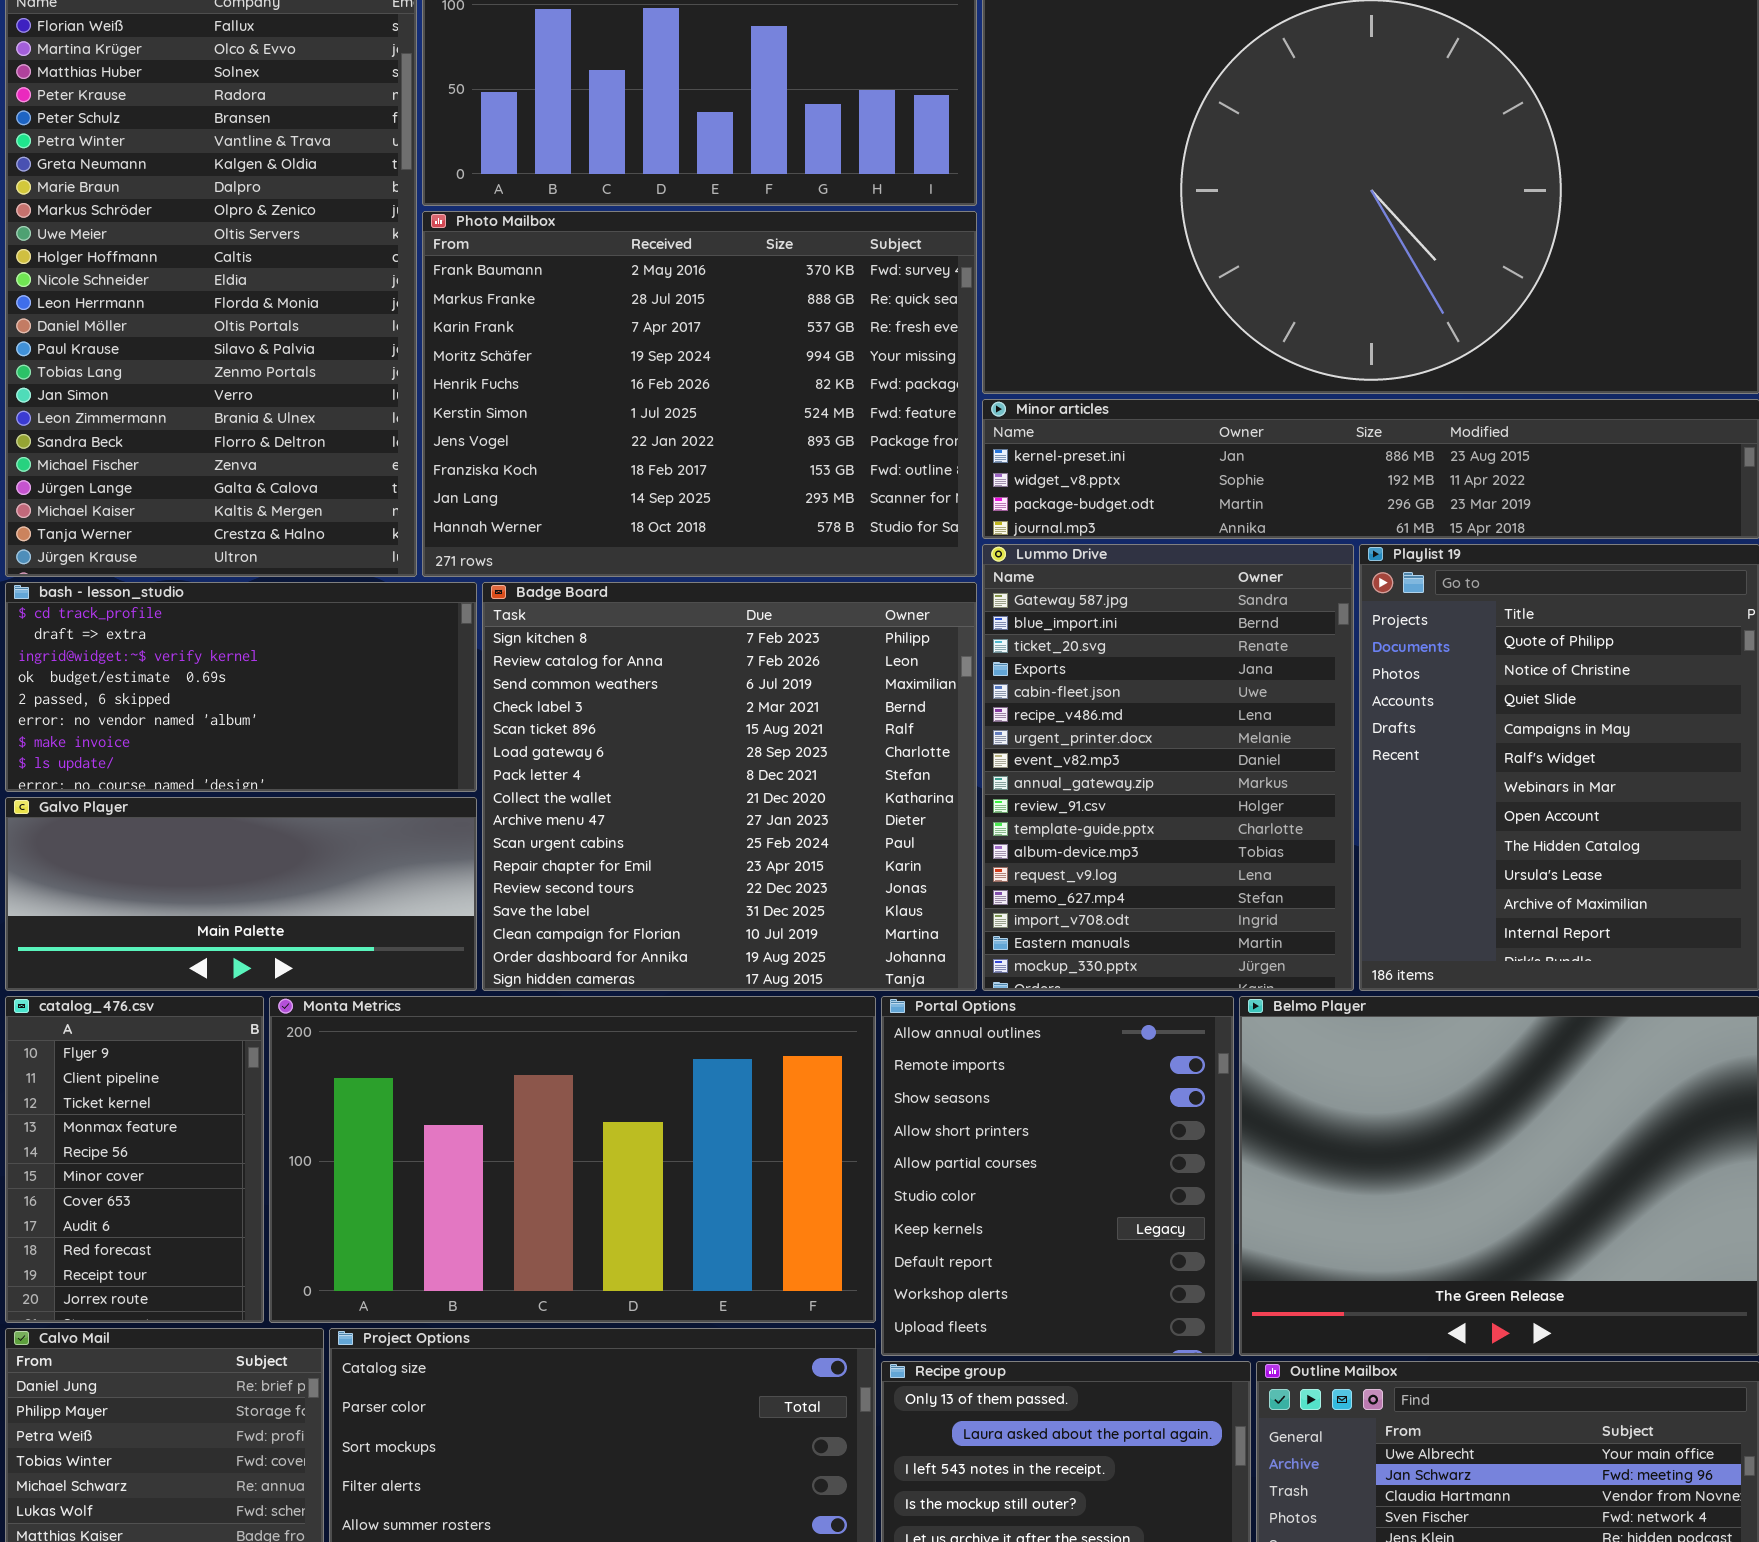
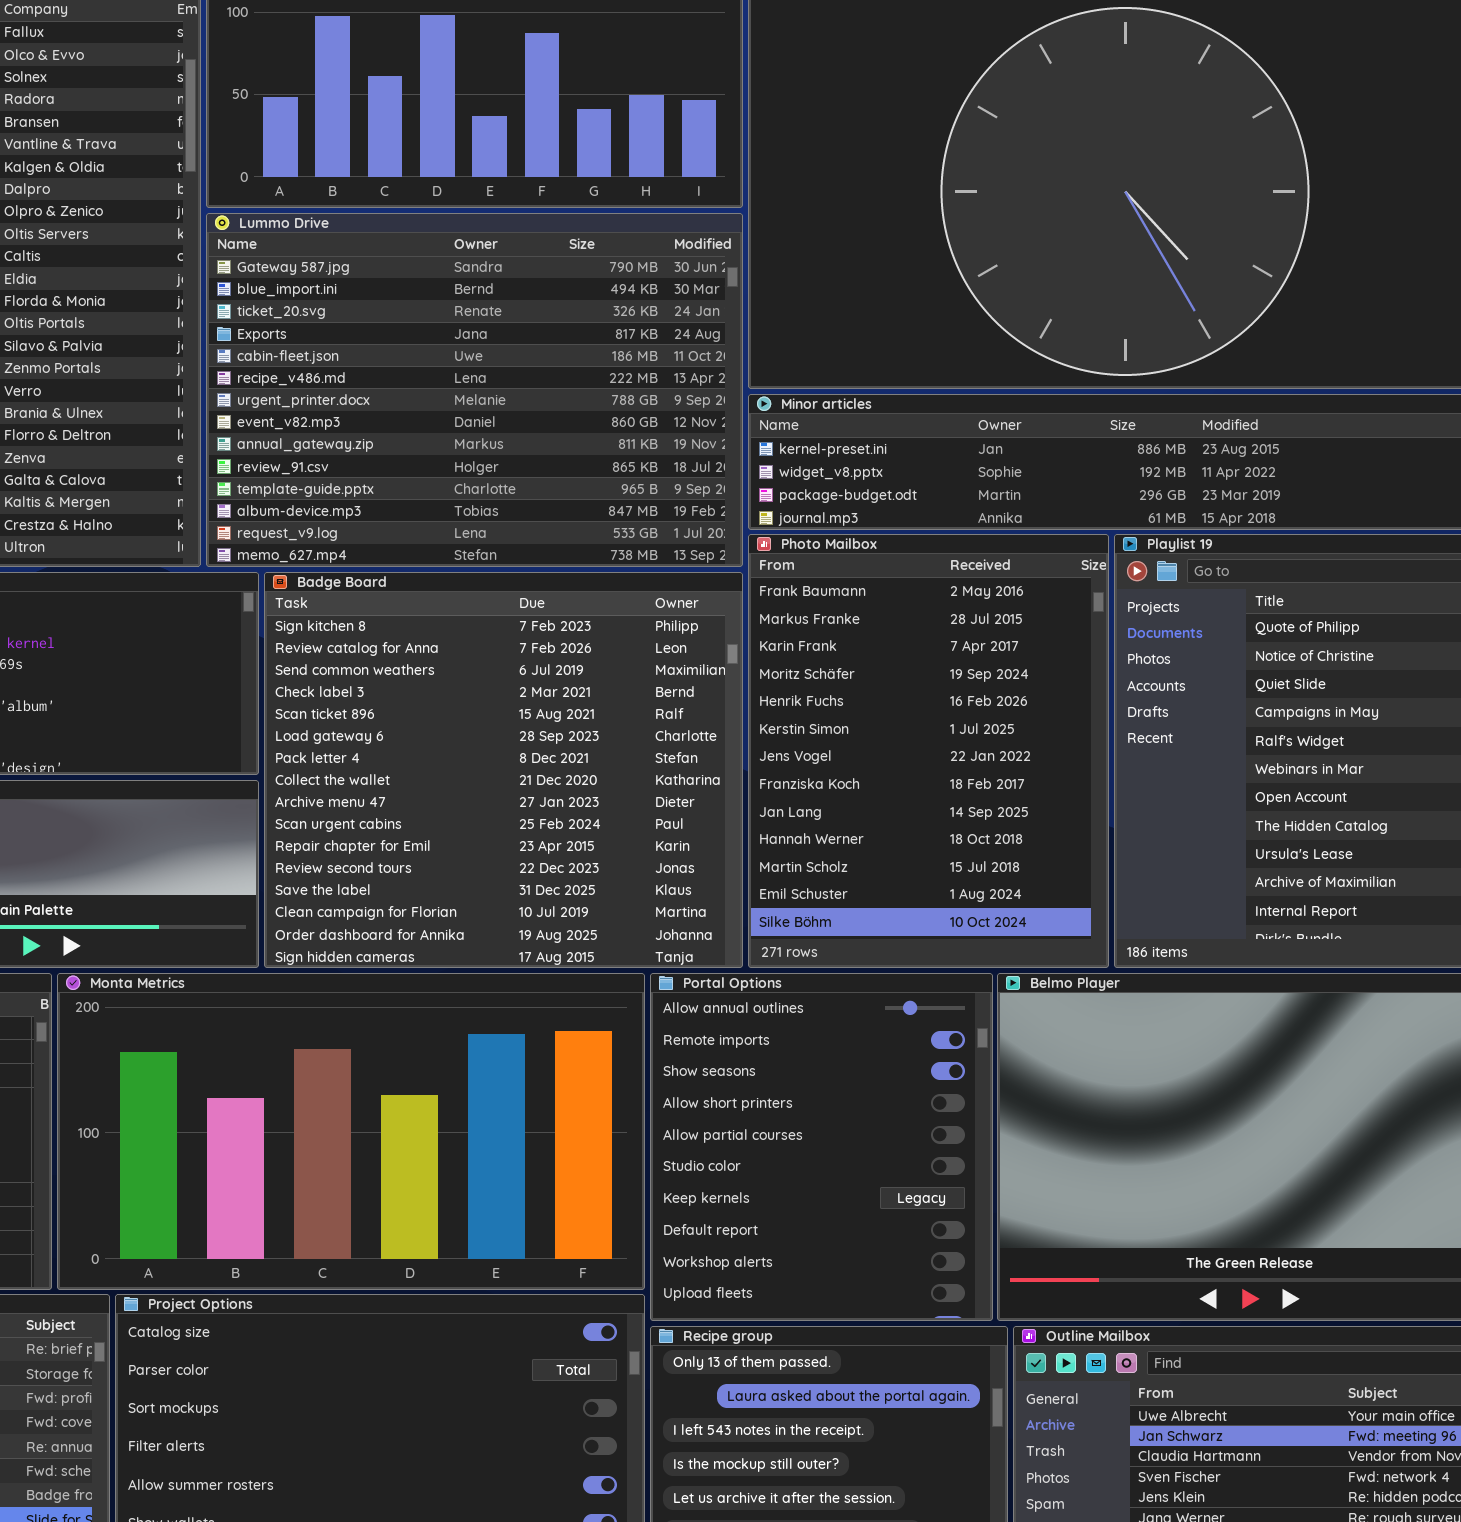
Photo Mailbox: [422,211,977,577] -> [748,534,1109,968], moved, resized
Lummo Drive: [982,544,1354,991] -> [206,213,743,567], moved, resized

